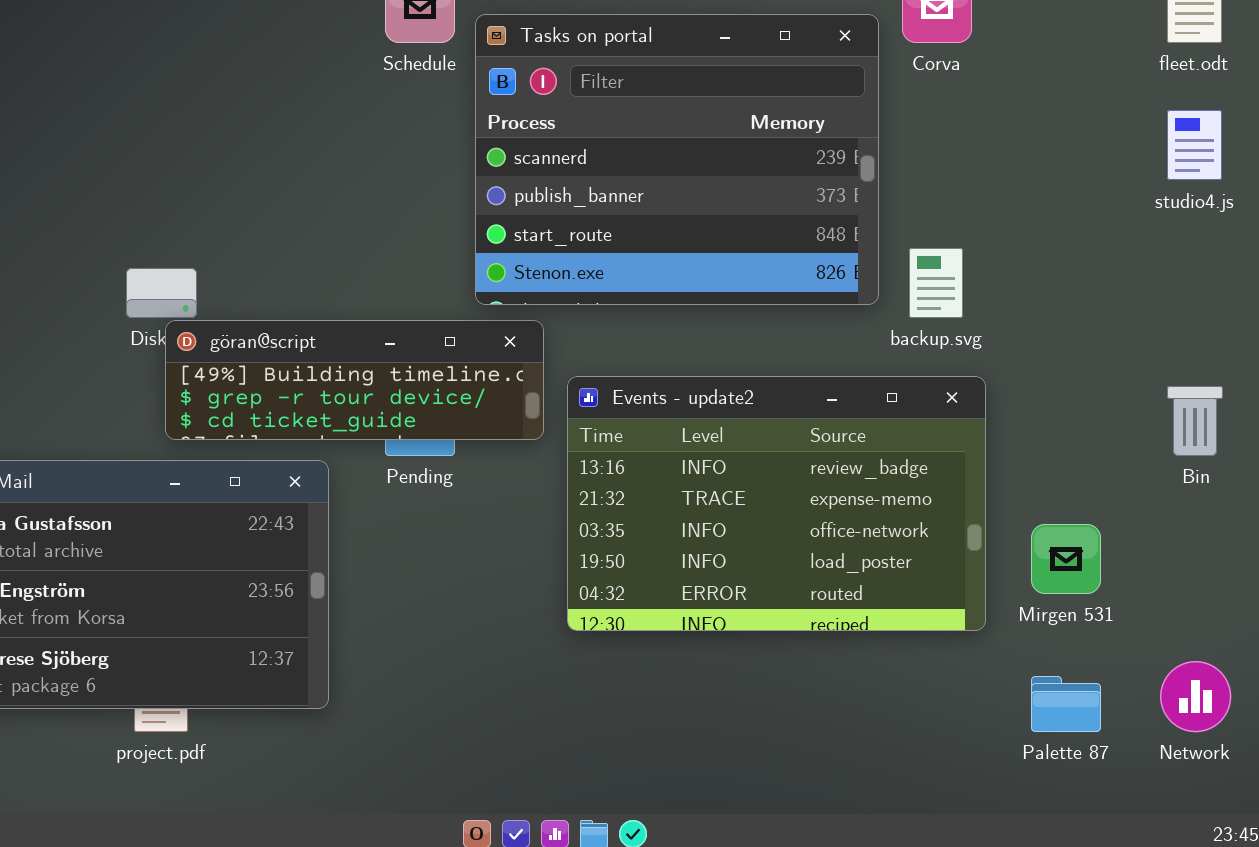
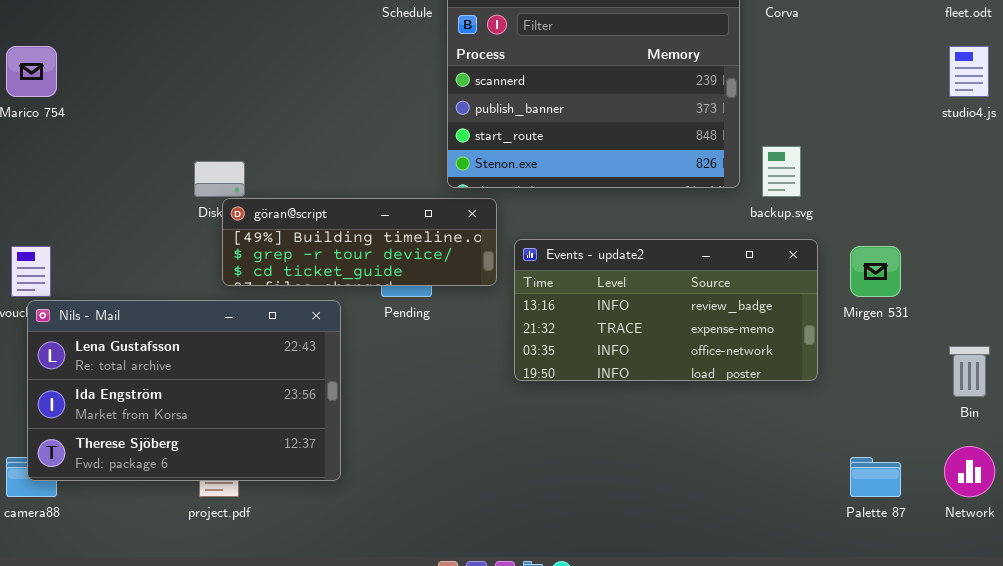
Events - update2: [567,376,986,631] -> [514,239,818,381], resized
Bin: [1167,386,1223,456] -> [949,346,990,397], moved
Mirgen 531: [1031,524,1101,594] -> [850,246,901,297], moved

